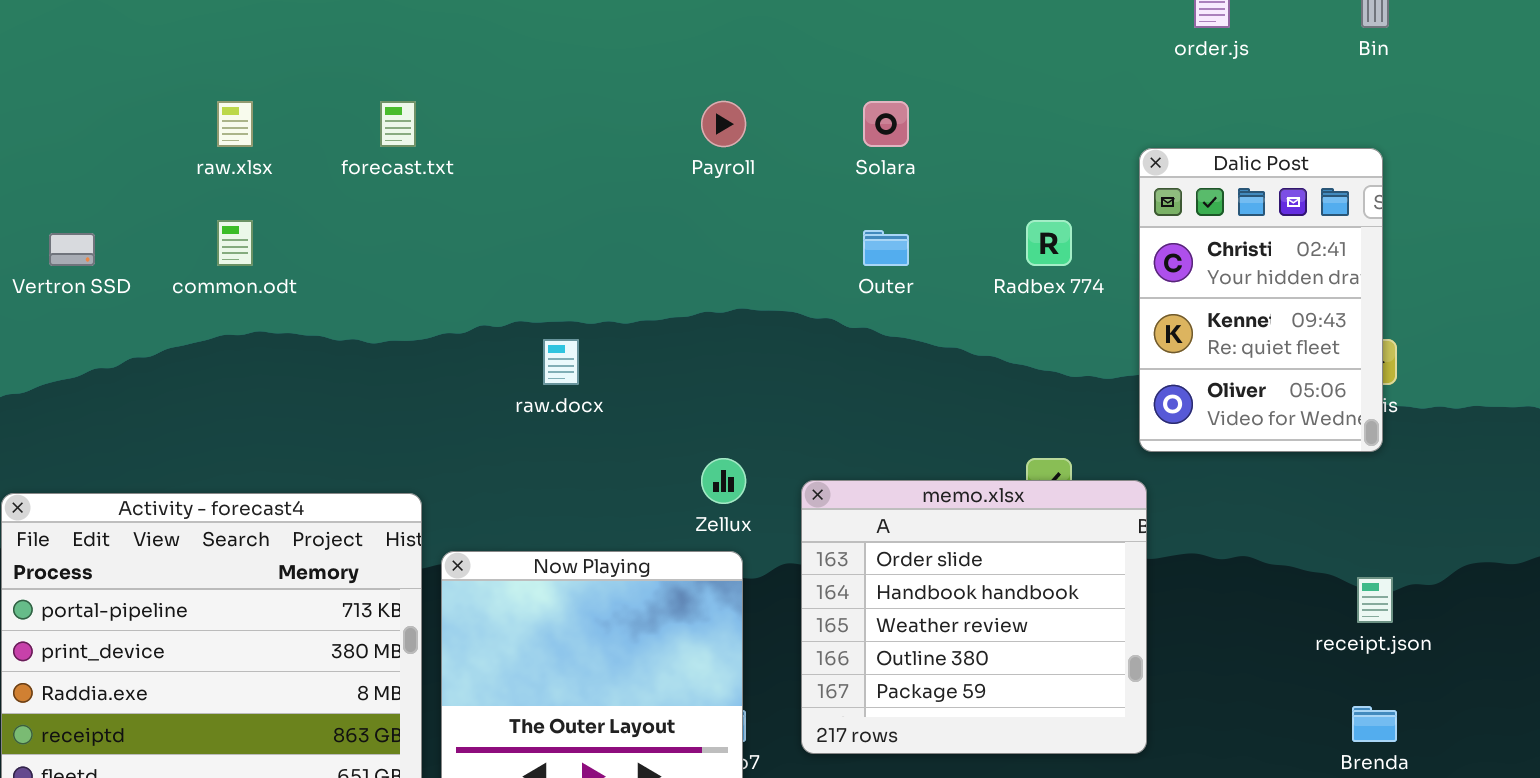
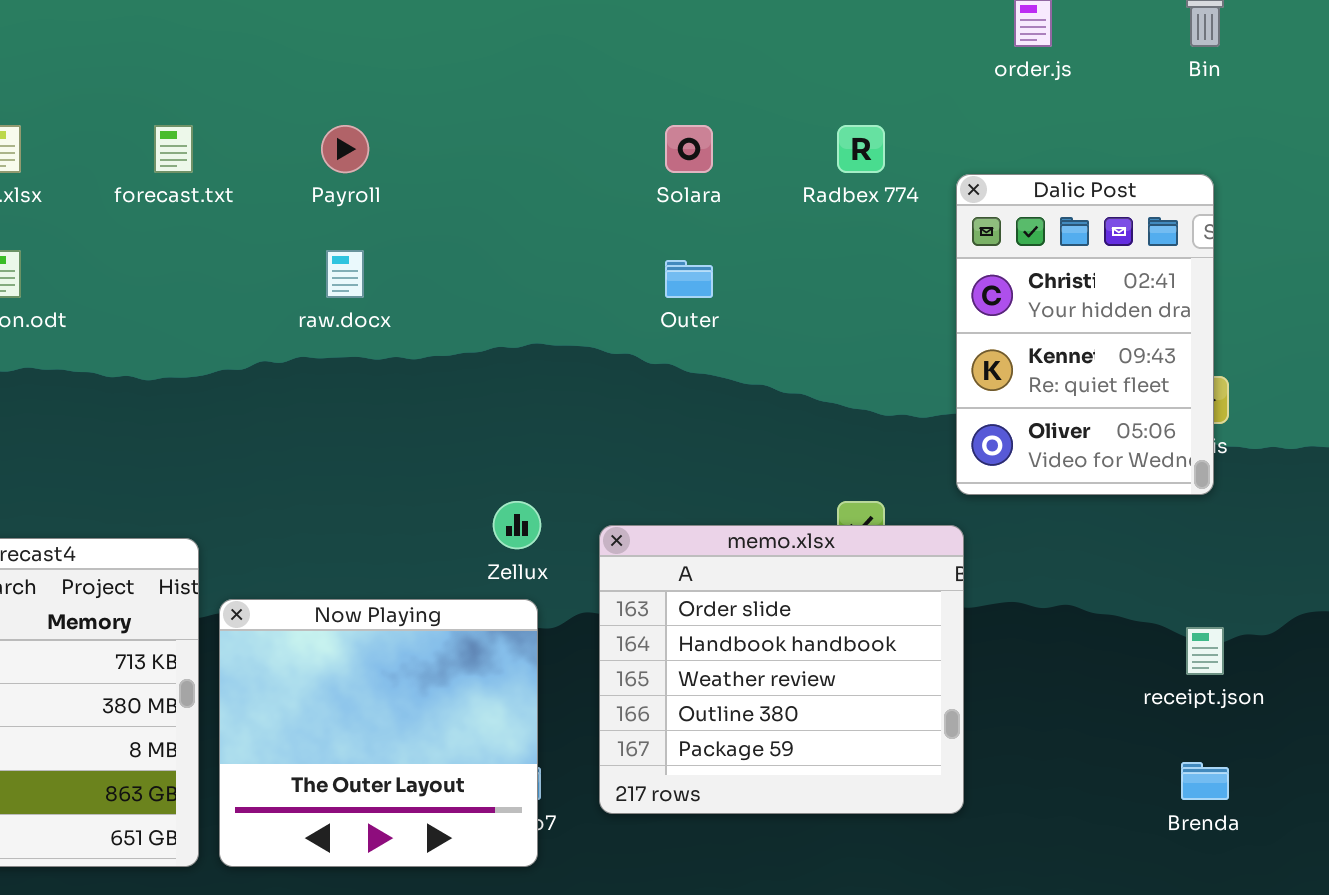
Payroll: [701,101,746,147] -> [321,125,369,173], moved
Radbex 774: [1026,220,1072,266] -> [837,125,885,173], moved
raw.docx: [543,339,579,385] -> [326,250,364,298], moved

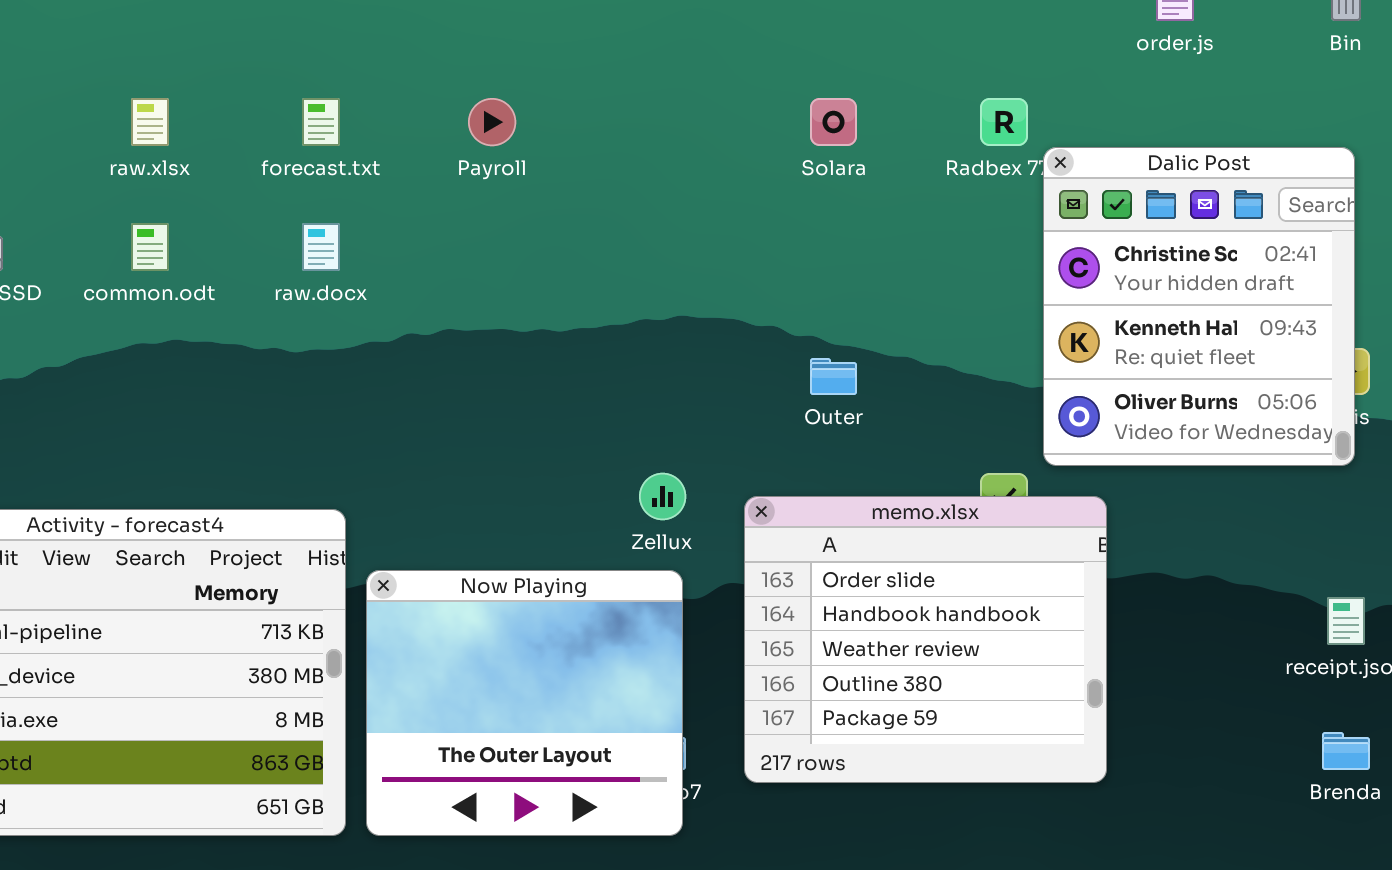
Dalic Post: [956,174,1214,495] -> [1043,147,1355,466], resized
raw.docx: [326,250,364,298] -> [302,223,340,271], moved
Outer: [665,260,713,298] -> [810,358,857,395], moved

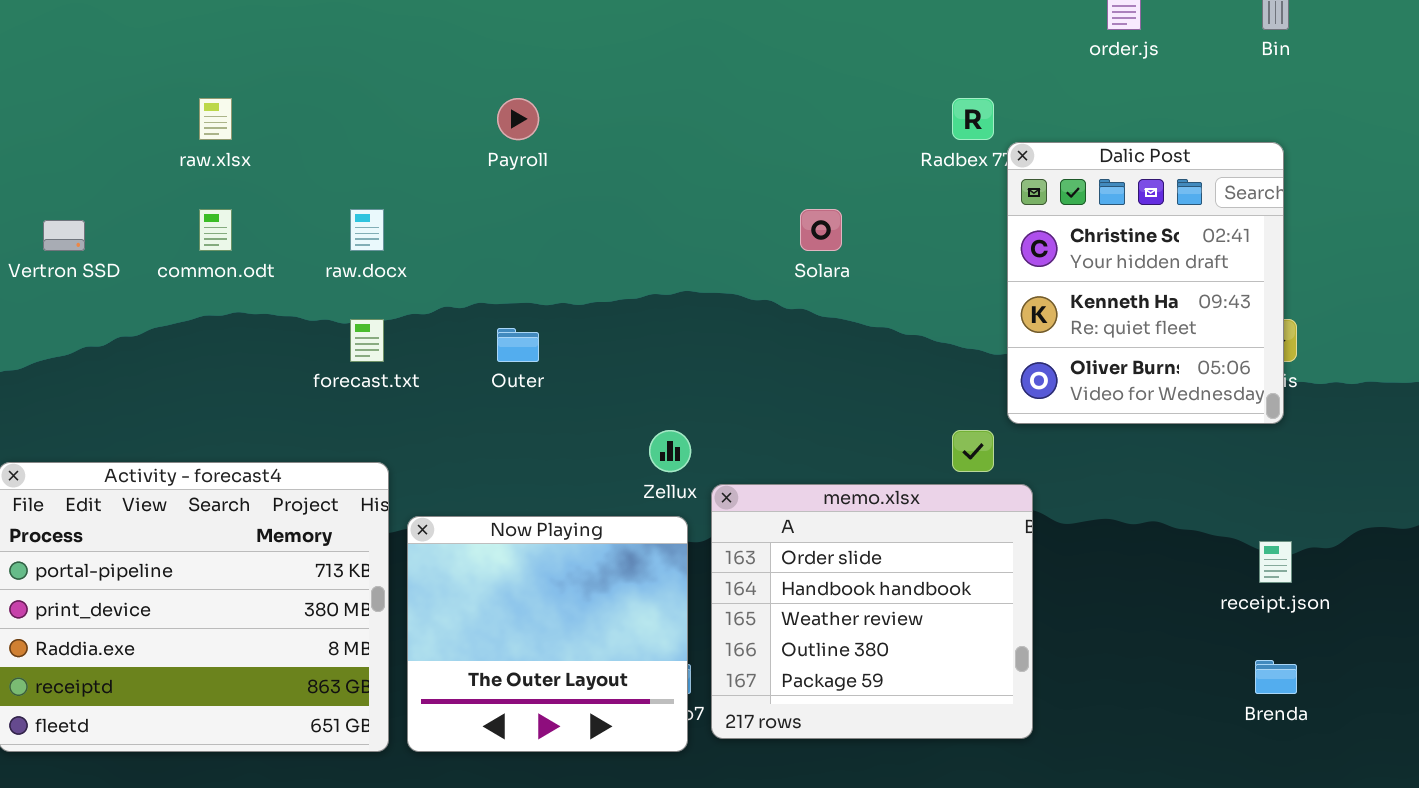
forecast.txt: [302,98,340,146] -> [350,319,384,362], moved
Solara: [810,98,857,146] -> [800,209,842,251], moved
Outer: [810,358,857,395] -> [497,328,539,362], moved
memo.xlsx: [744,496,1107,783] -> [711,484,1033,739], moved

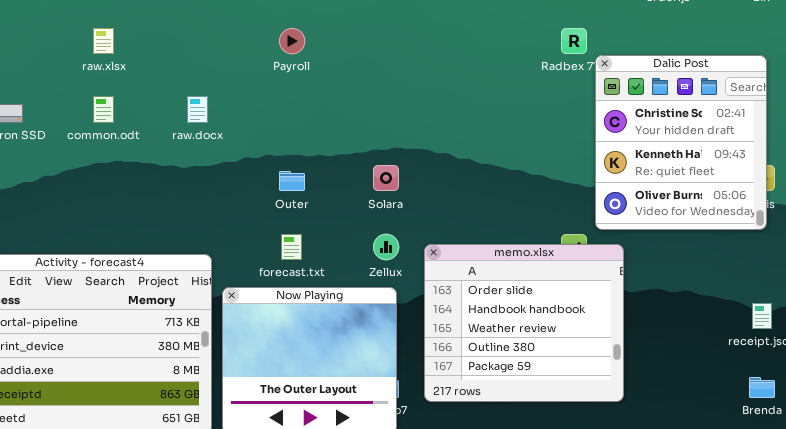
Solara: [800,209,842,251] -> [373,165,399,191], moved
forecast.txt: [350,319,384,362] -> [281,234,302,260], moved
memo.xlsx: [711,484,1033,739] -> [424,244,624,402], moved

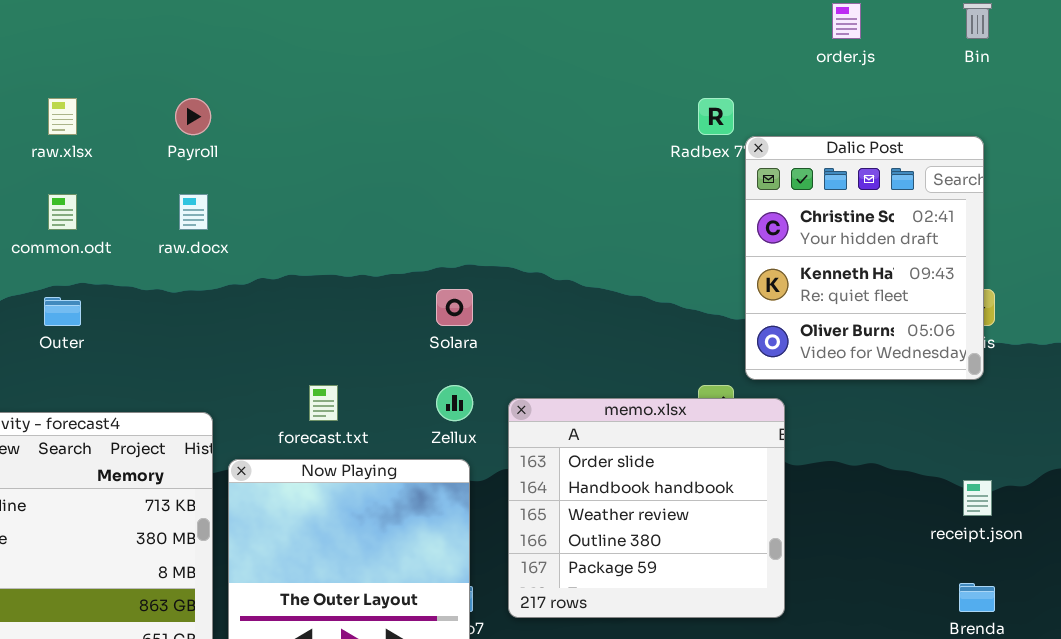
Payroll: [279,28,305,54] -> [175,98,211,135], moved
Outer: [279,171,305,191] -> [44,297,81,326], moved

